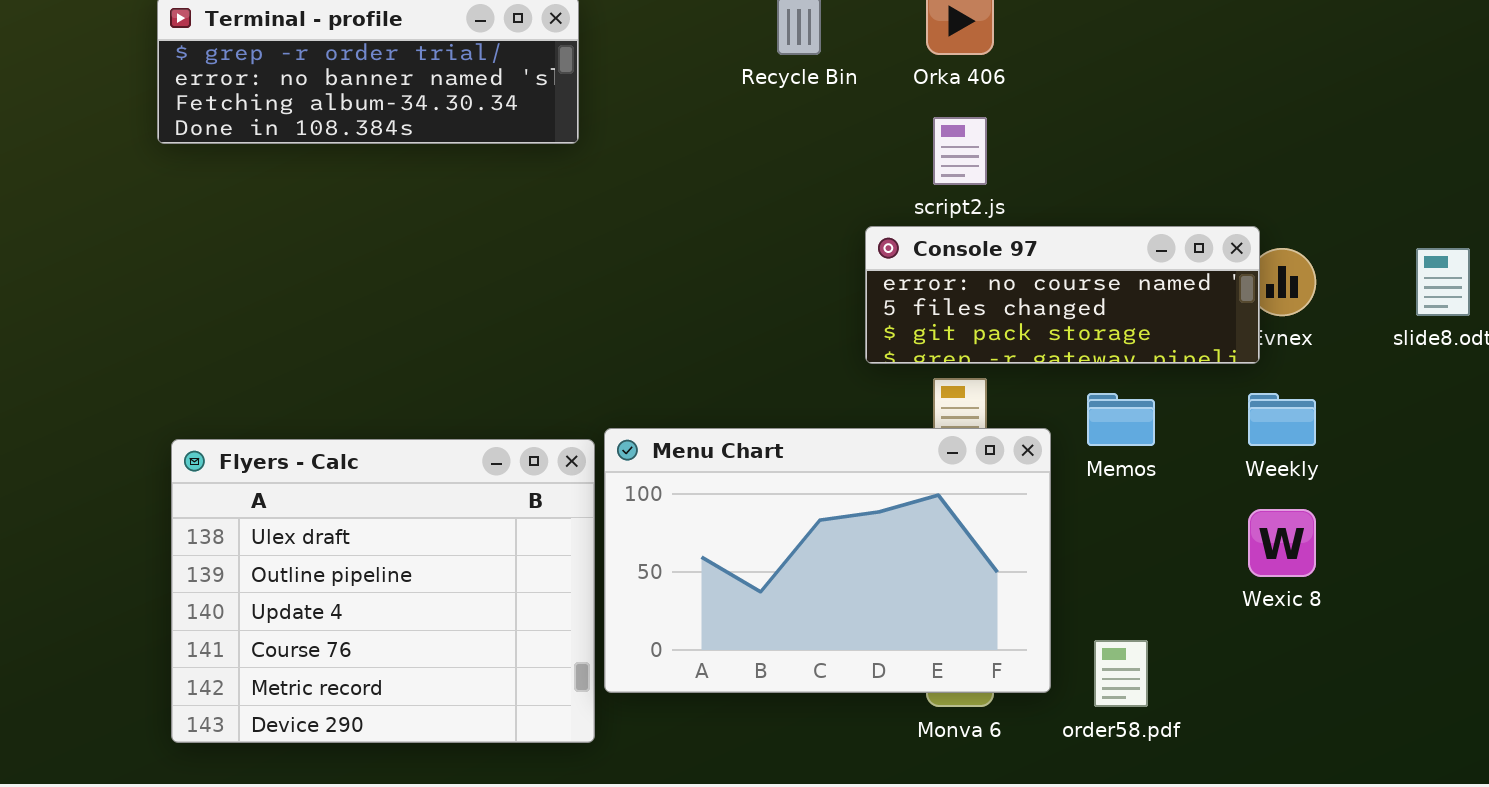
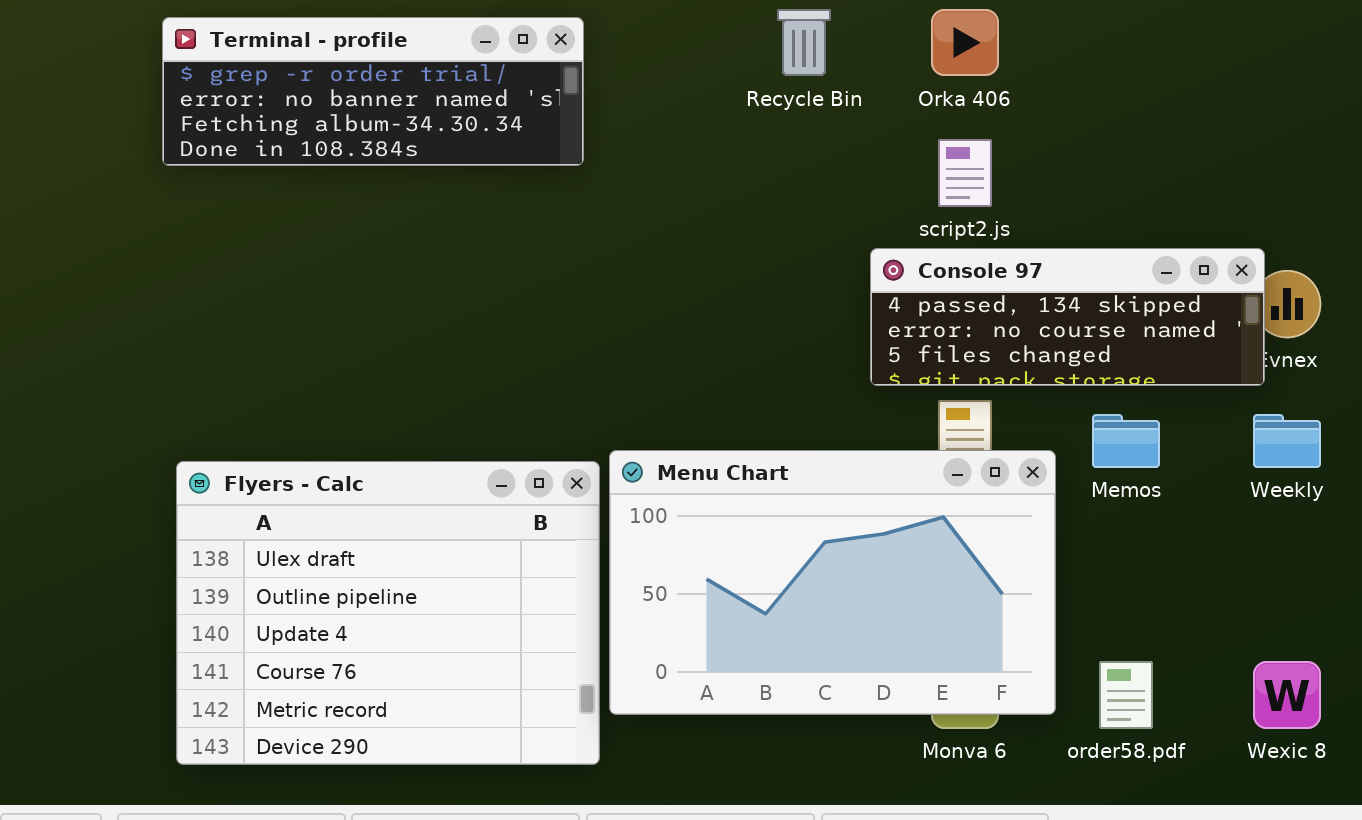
Console 97: [865,226,1260,364] -> [870,248,1265,386], scrolled up 1 row
Wexic 8: [1248,509,1316,577] -> [1253,661,1321,729], moved

